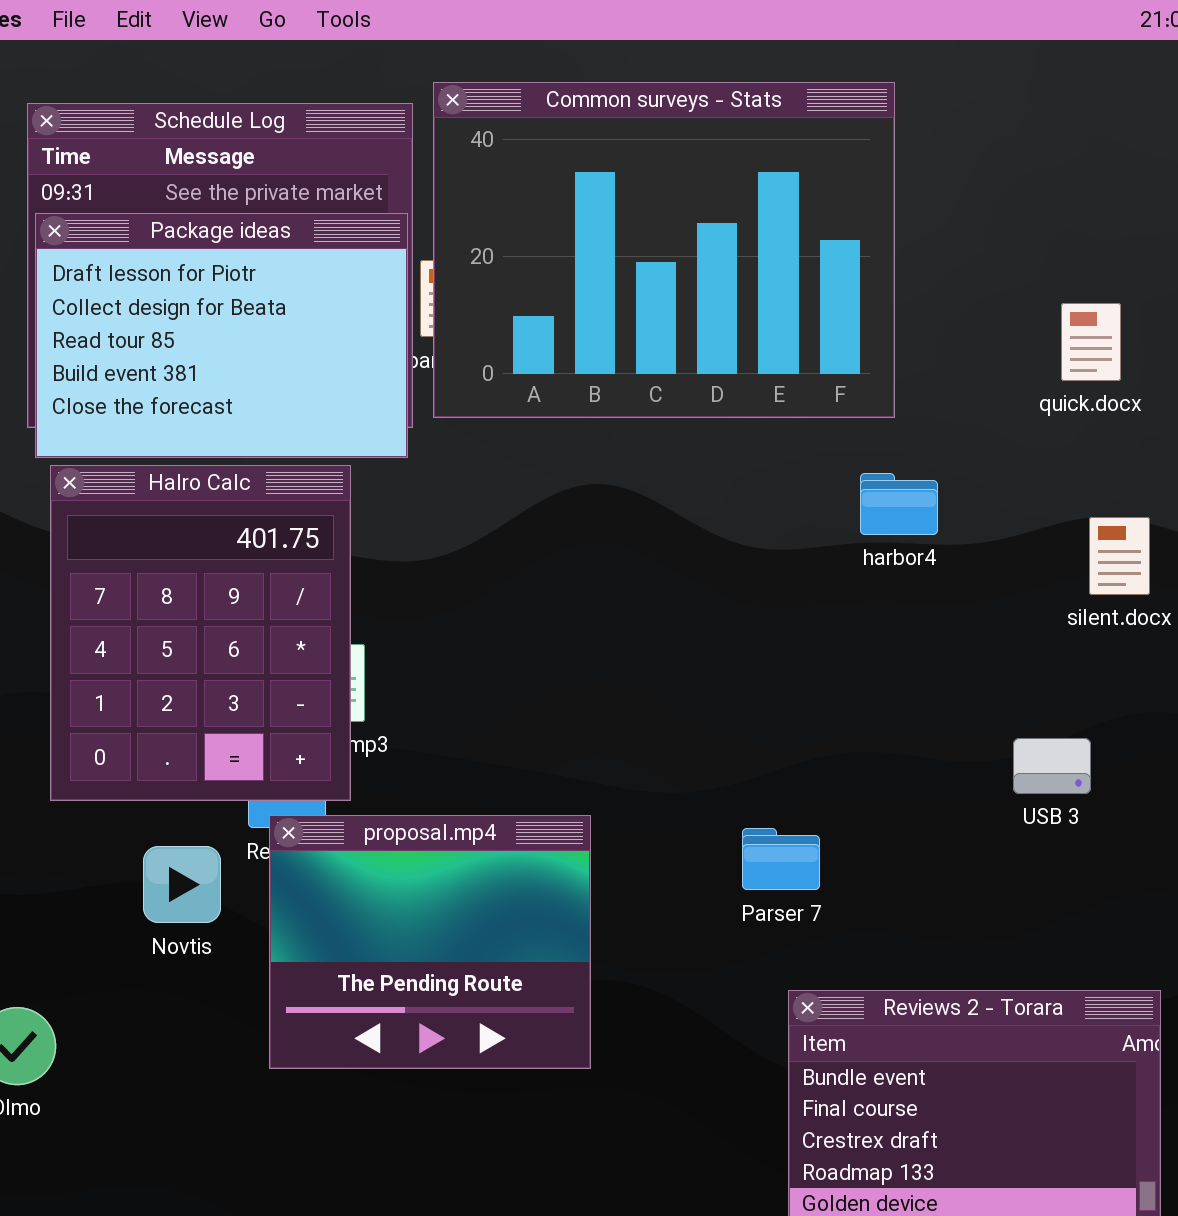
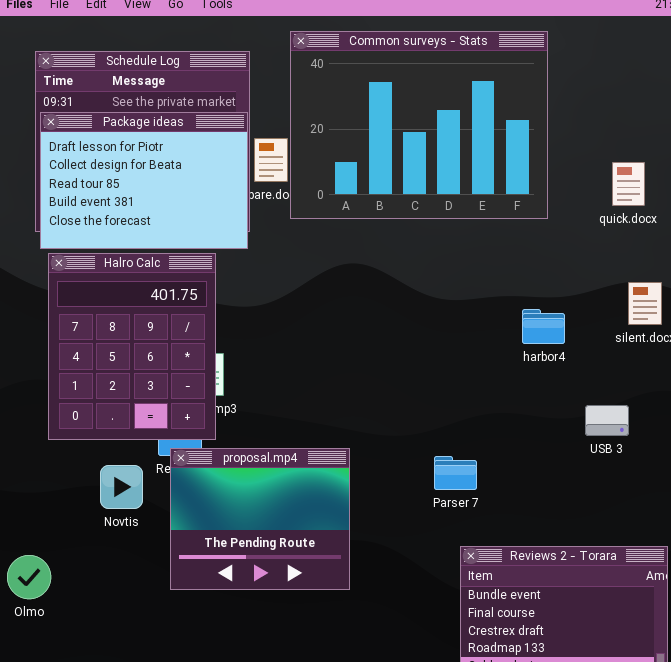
Common surveys - Stats: [433,82,895,418] -> [290,31,548,219], moved
harbor4: [860,473,938,535] -> [522,309,565,344], moved

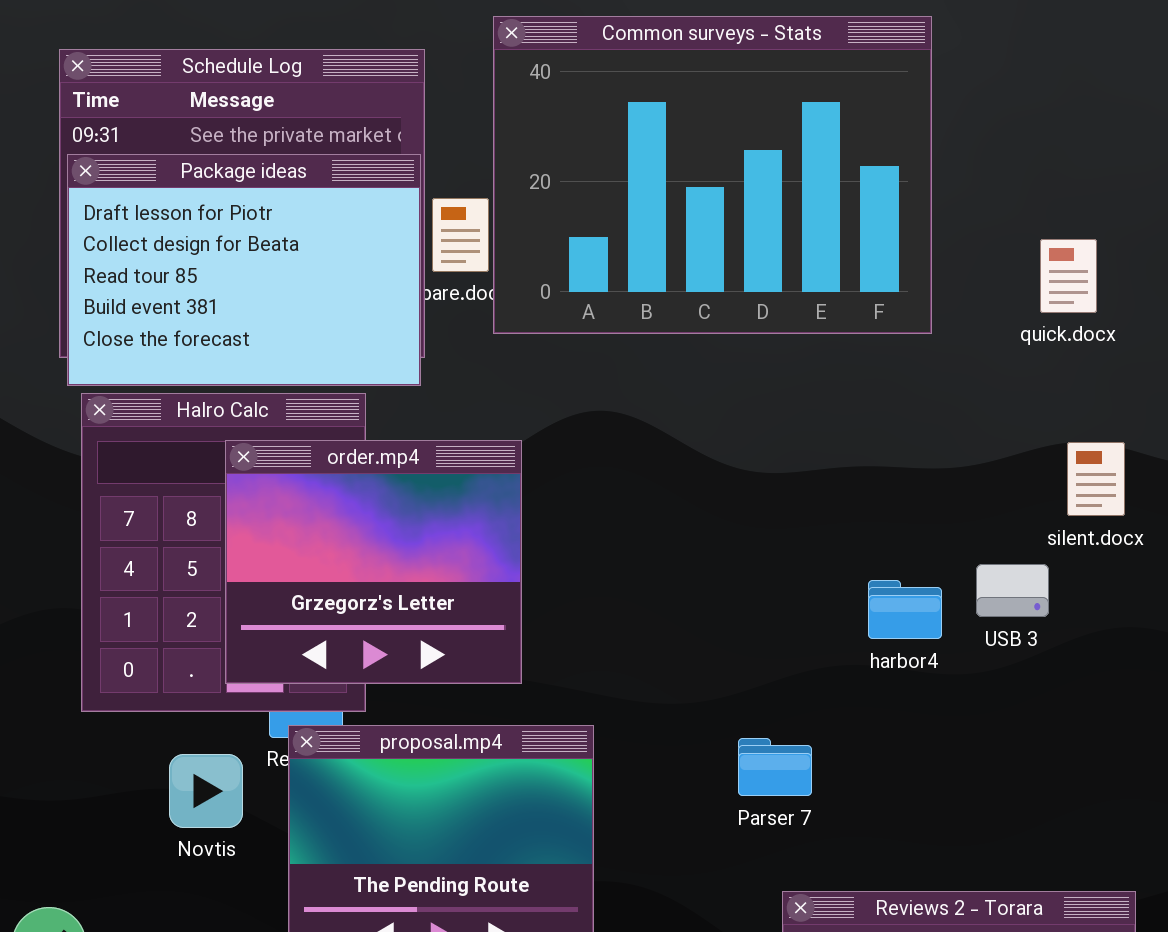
order.mp4: none -> [225,440,522,684], opened
harbor4: [522,309,565,344] -> [868,580,942,639], moved
USB 3: [585,405,629,436] -> [976,564,1049,617], moved

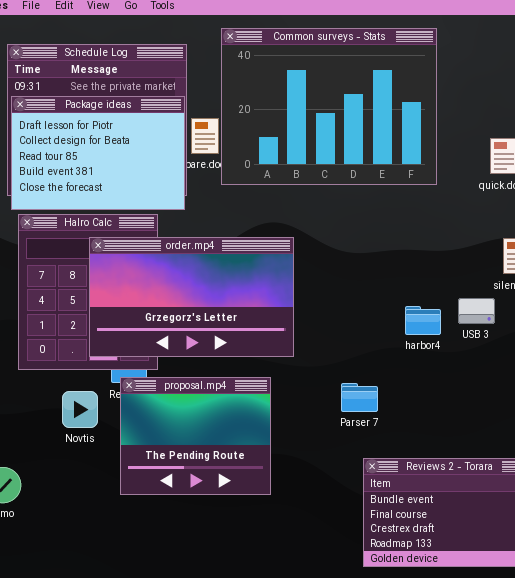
order.mp4: [225,440,522,684] -> [89,237,294,357], resized

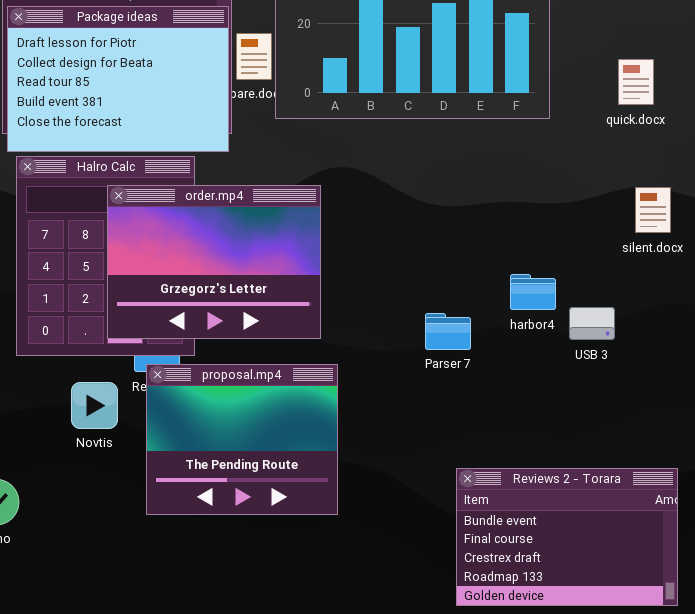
order.mp4: [89,237,294,357] -> [107,185,321,339], resized
USB 3: [458,298,495,324] -> [569,307,615,340], moved
Parser 7: [341,383,378,412] -> [425,313,471,350], moved

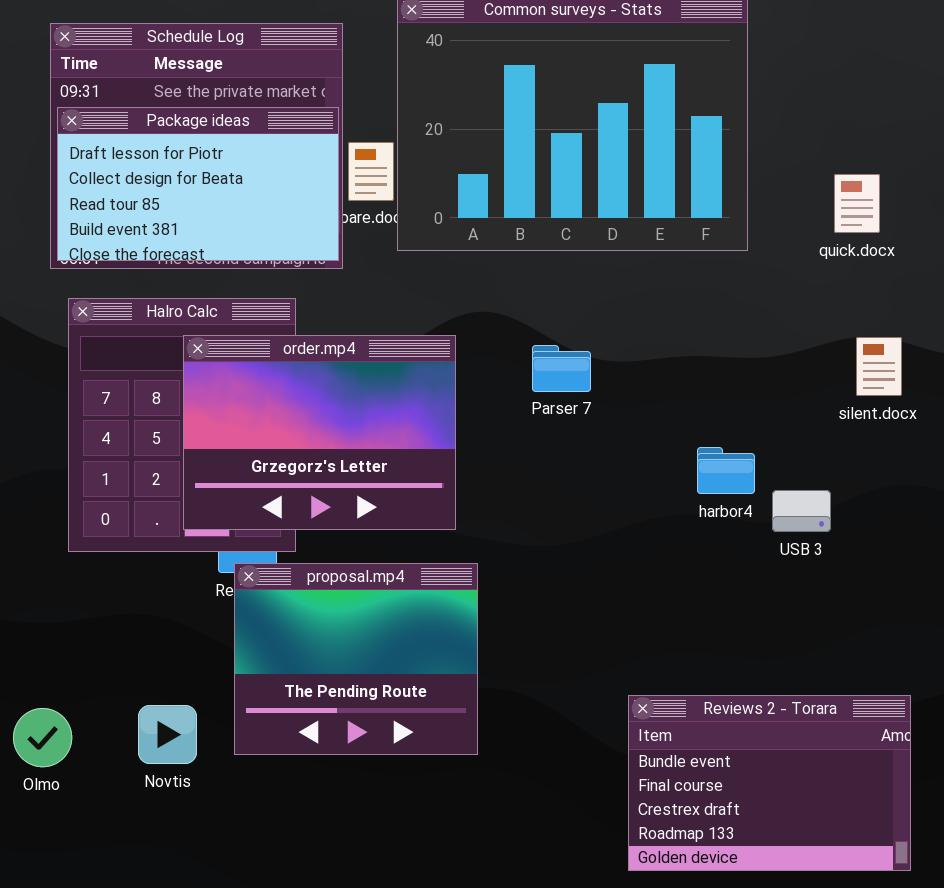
Package ideas: [7,6,229,152] -> [57,107,339,261], resized
Parser 7: [425,313,471,350] -> [532,345,591,392], moved
Novtis: [71,382,118,429] -> [138,705,197,764], moved

